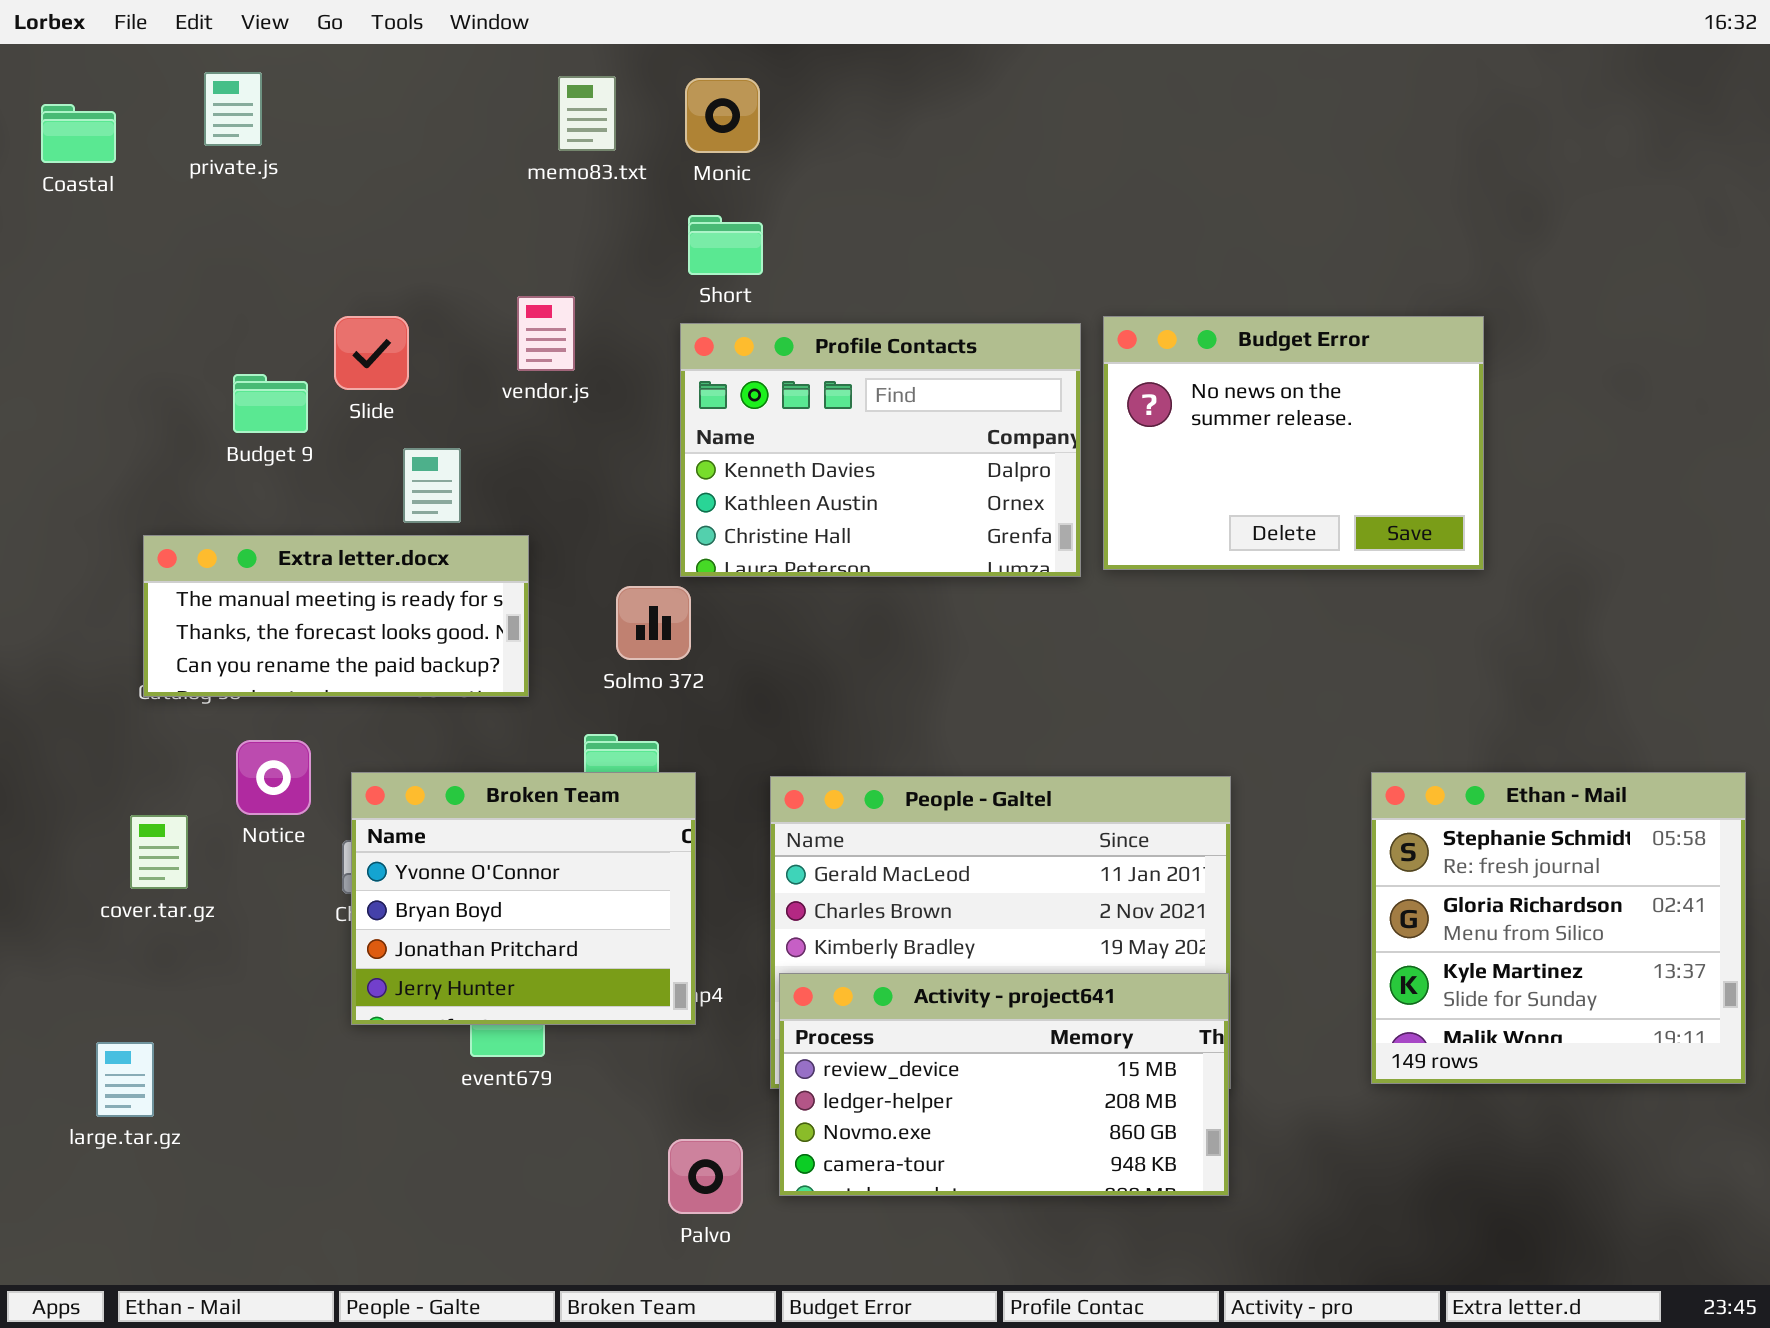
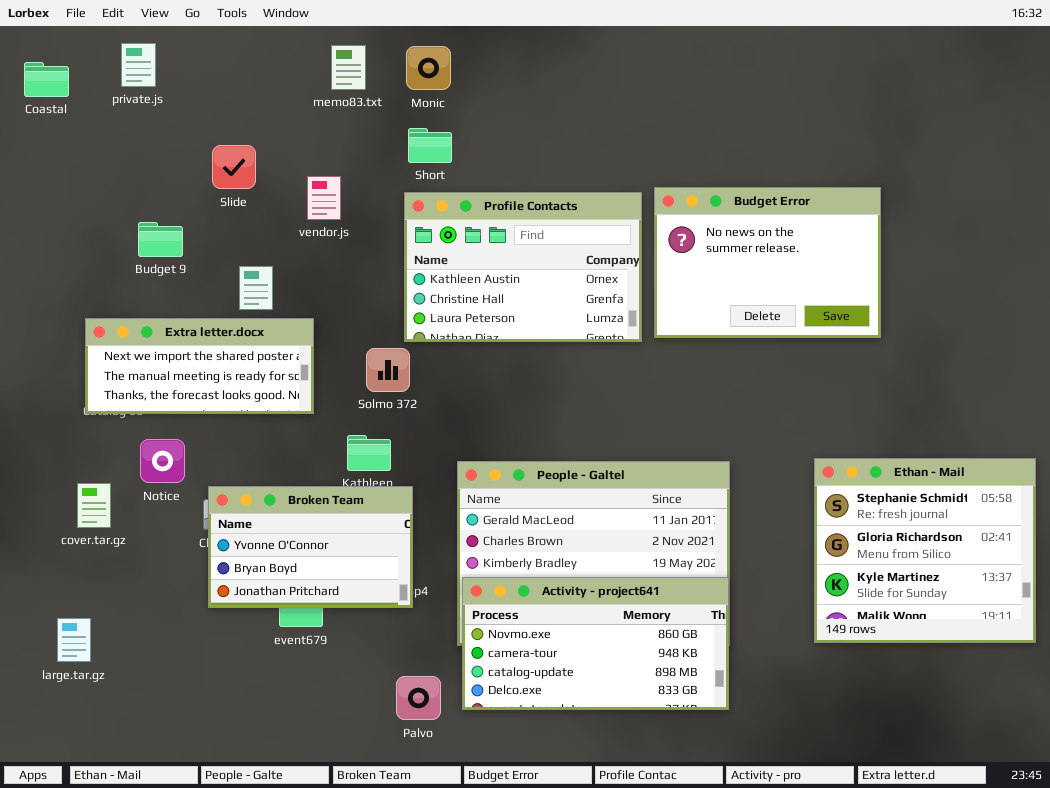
Slide: [334,316,409,390] -> [212,145,256,189], moved
Profile Contacts: [680,323,1081,577] -> [404,192,642,342], scrolled down 1 row
Extra letter.docx: [143,535,529,697] -> [85,318,314,414], scrolled up 1 row
Broken Team: [351,772,696,1025] -> [208,486,413,608], resized
Activity - project641: [779,973,1229,1196] -> [462,577,729,710], scrolled down 2 rows

